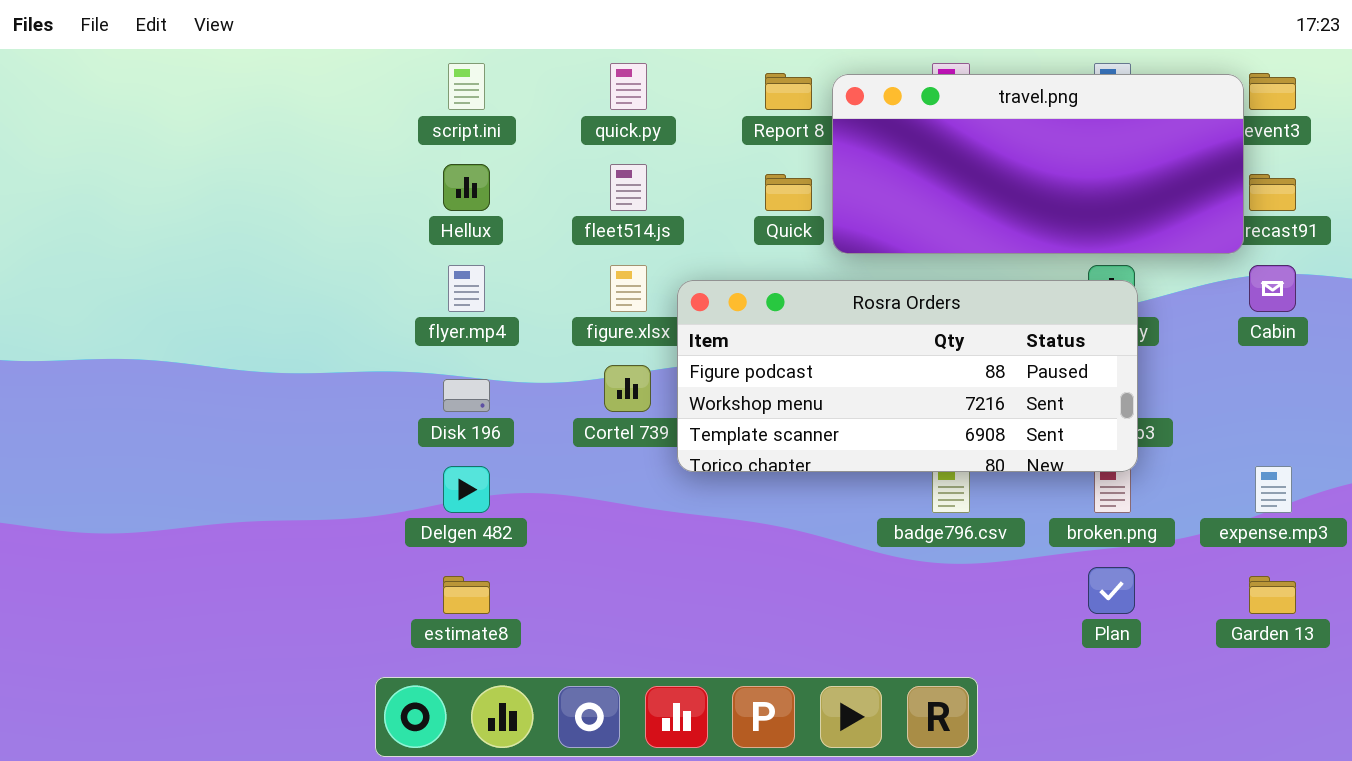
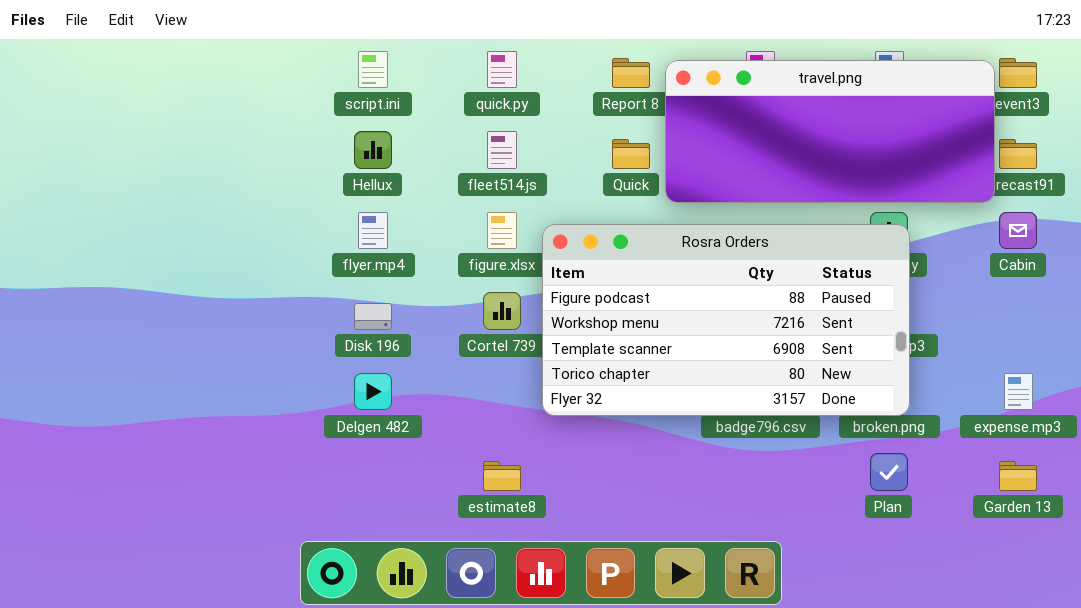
Rosra Orders: [677,280,1138,472] -> [542,224,910,416], resized
estimate8: [443,576,490,614] -> [483,461,521,491], moved

